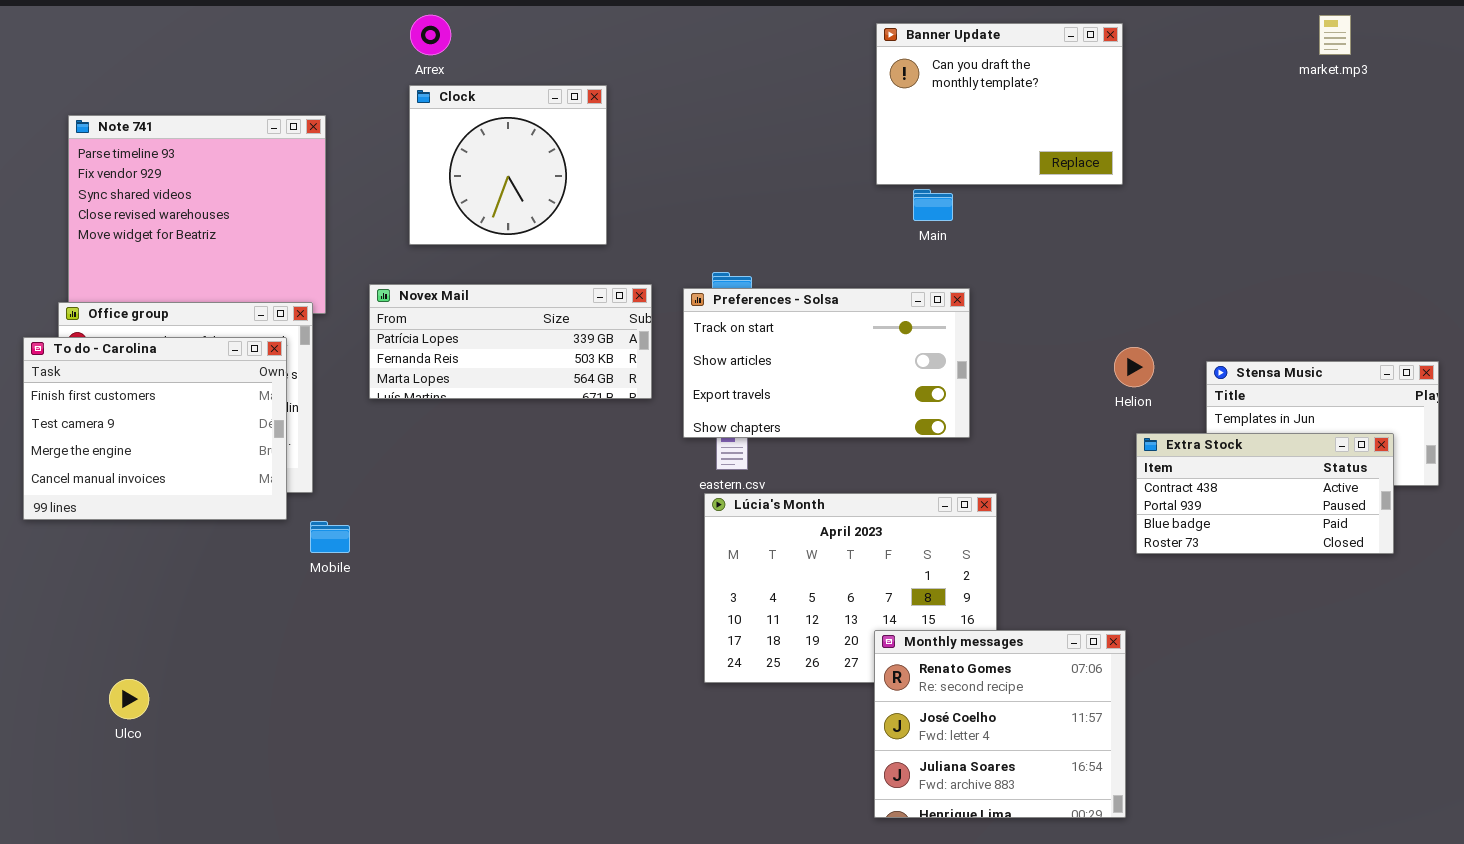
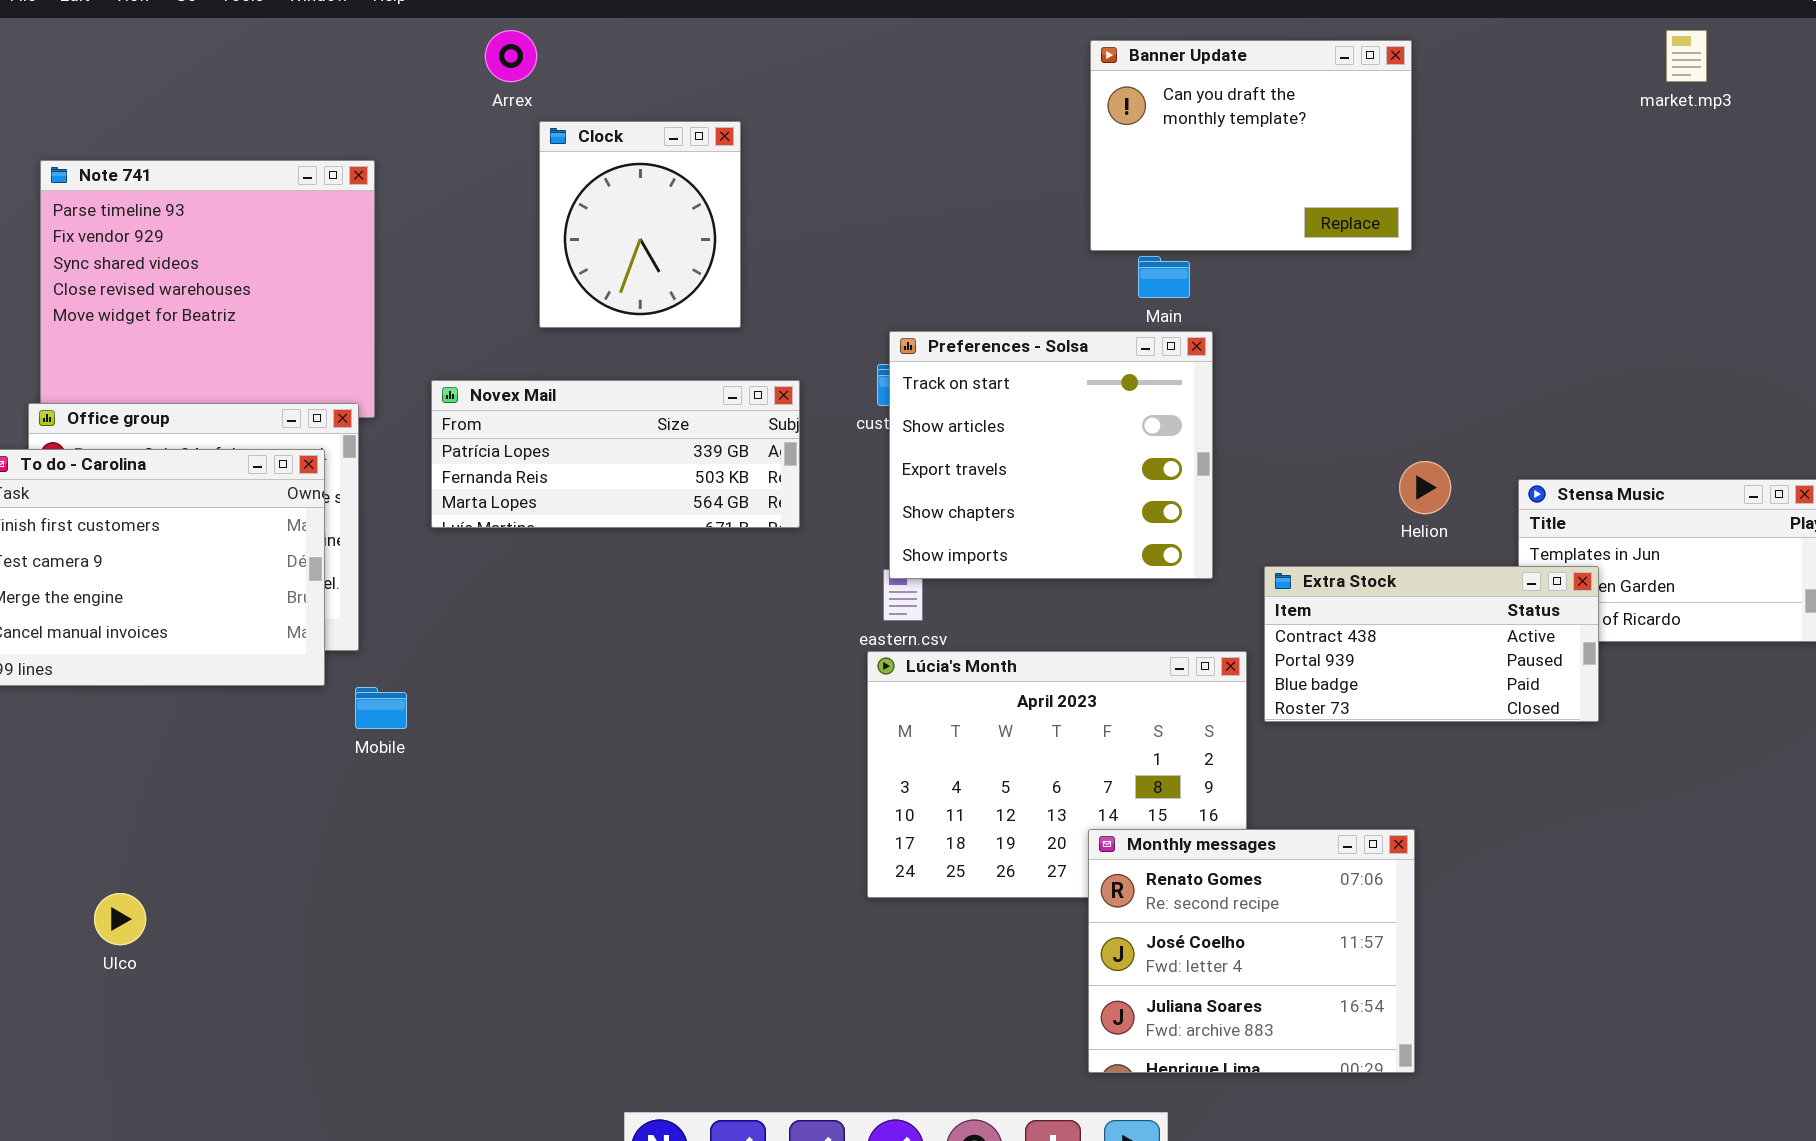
Clock: [409,85,607,245] -> [539,121,741,328], resized
Preferences - Solsa: [683,288,970,438] -> [889,331,1213,579], resized
Extra Stock: [1136,433,1394,554] -> [1264,566,1599,722], moved

